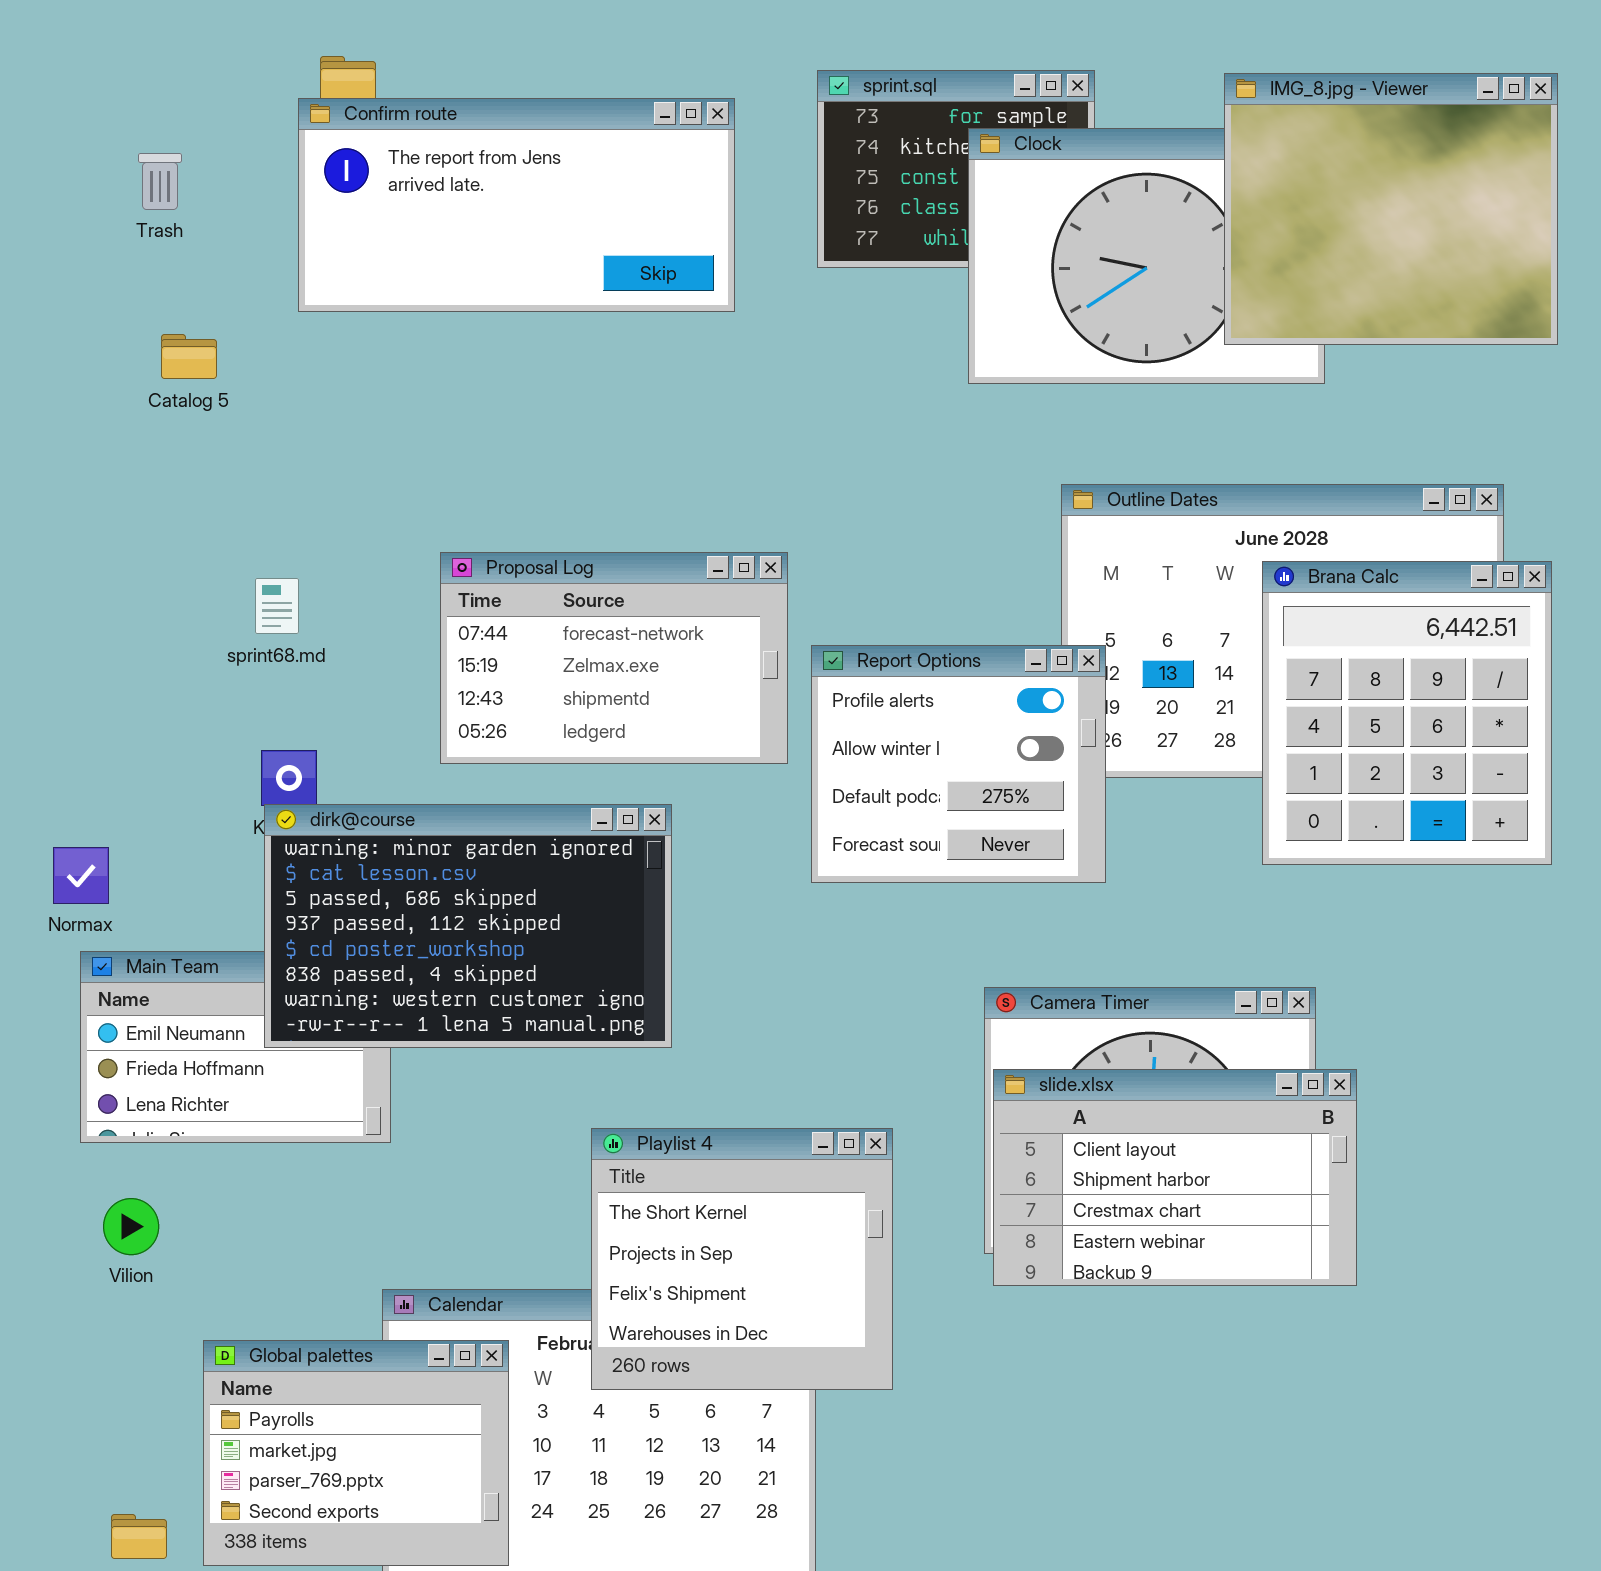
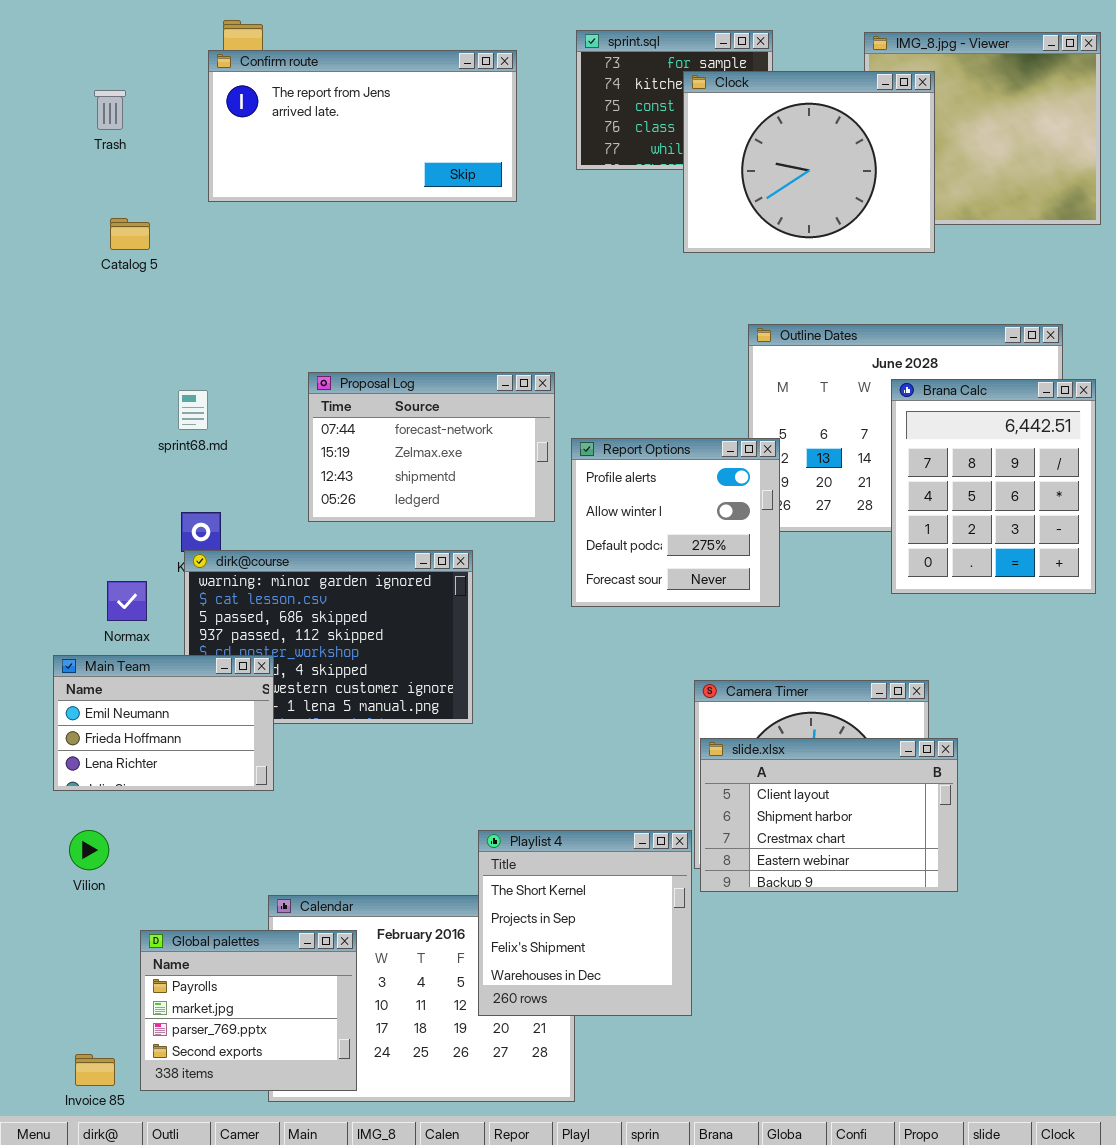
Clock: [968,128,1325,384] -> [683,71,935,253], raised
Normax: [53,847,109,904] -> [107,581,147,621], moved
Main Team: [80,951,391,1143] -> [53,655,274,791], raised
Playlist 4: [591,1128,893,1390] -> [478,830,692,1016], moved

